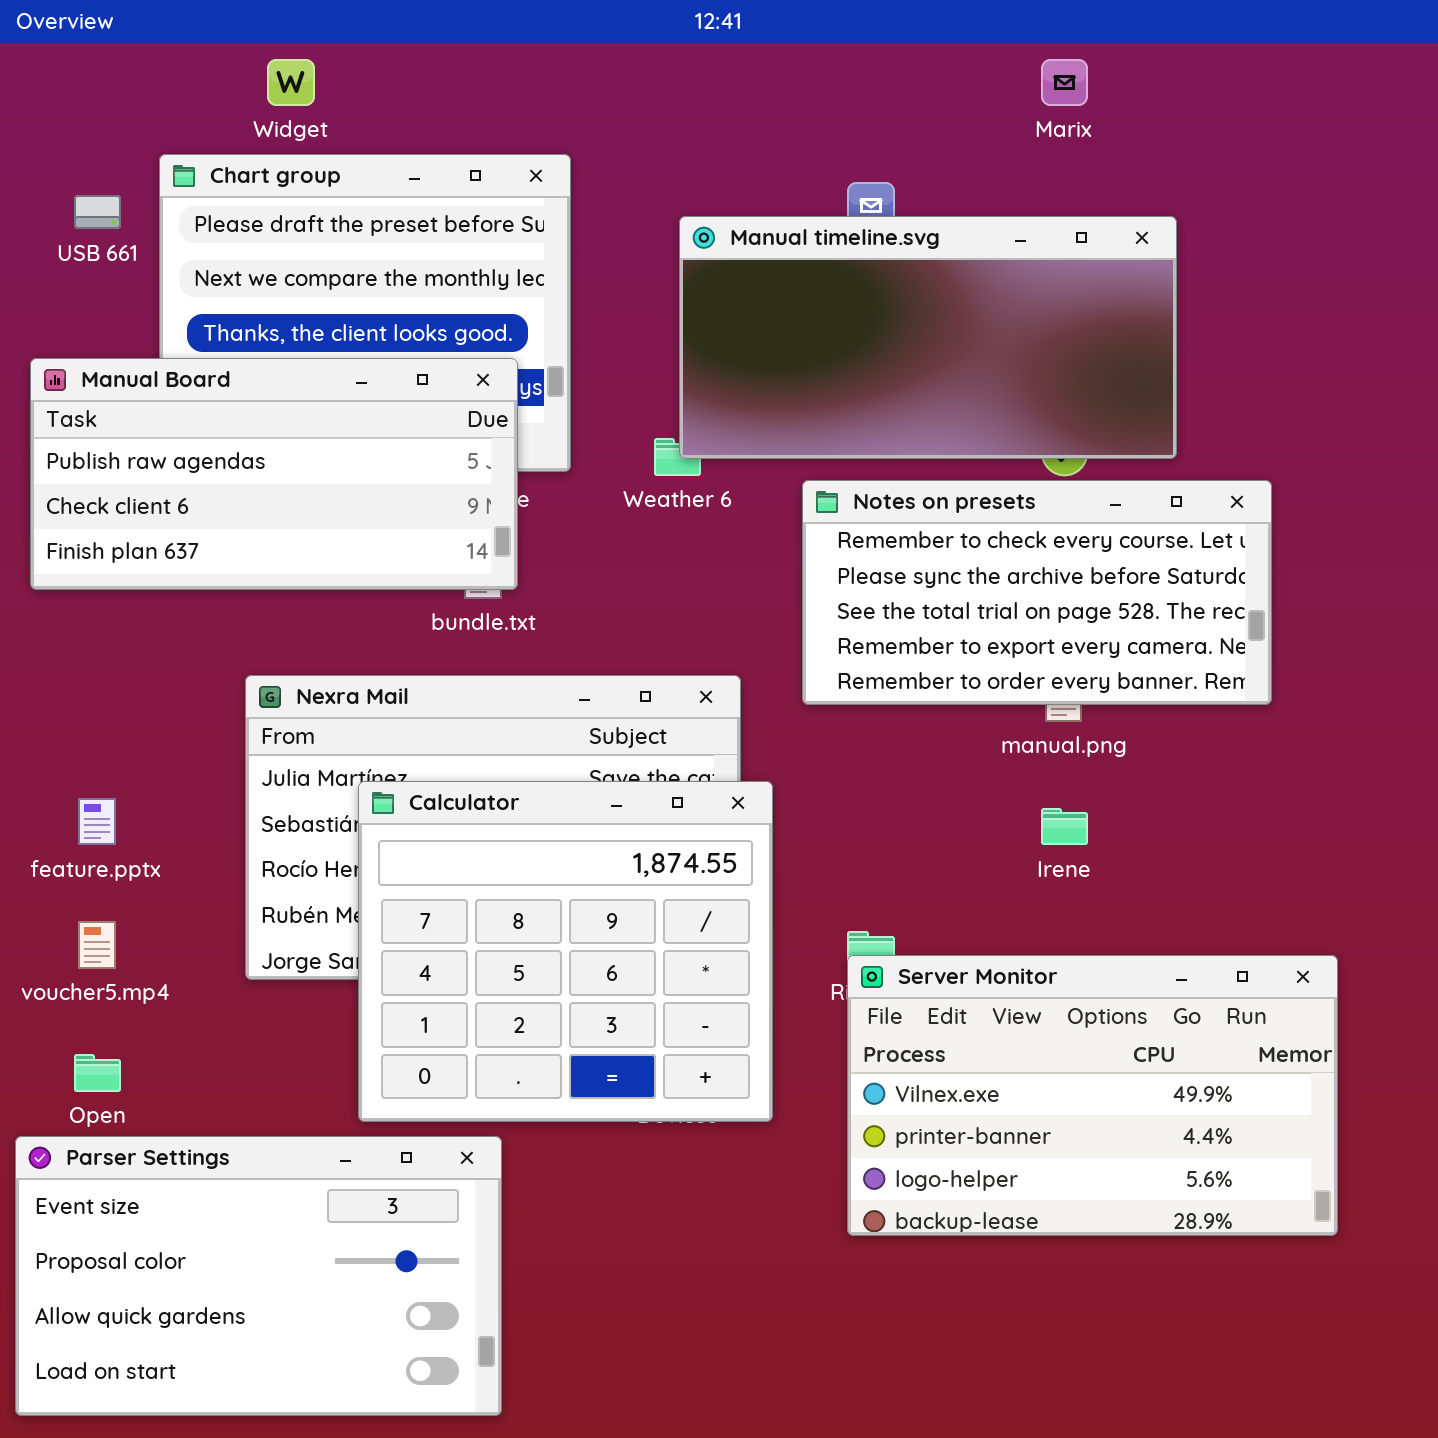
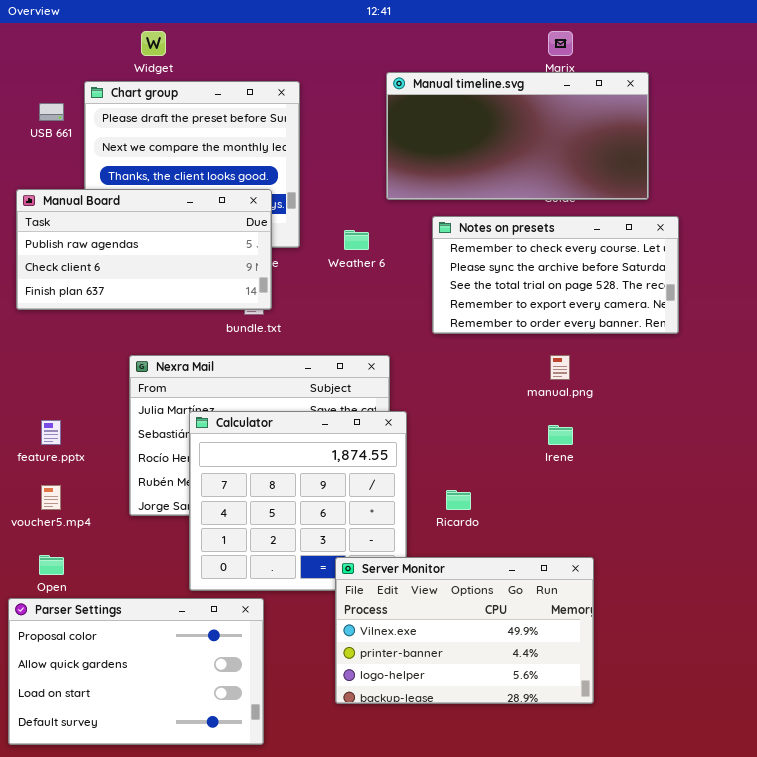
Manual timeline.svg: [679,216,1177,459] -> [386,72,649,200], moved
Notes on presets: [802,480,1272,705] -> [432,216,679,334], moved
Server Monitor: [847,955,1338,1236] -> [335,557,594,704], moved
Parser Settings: [15,1136,502,1416] -> [8,598,264,745], scrolled down 1 row

